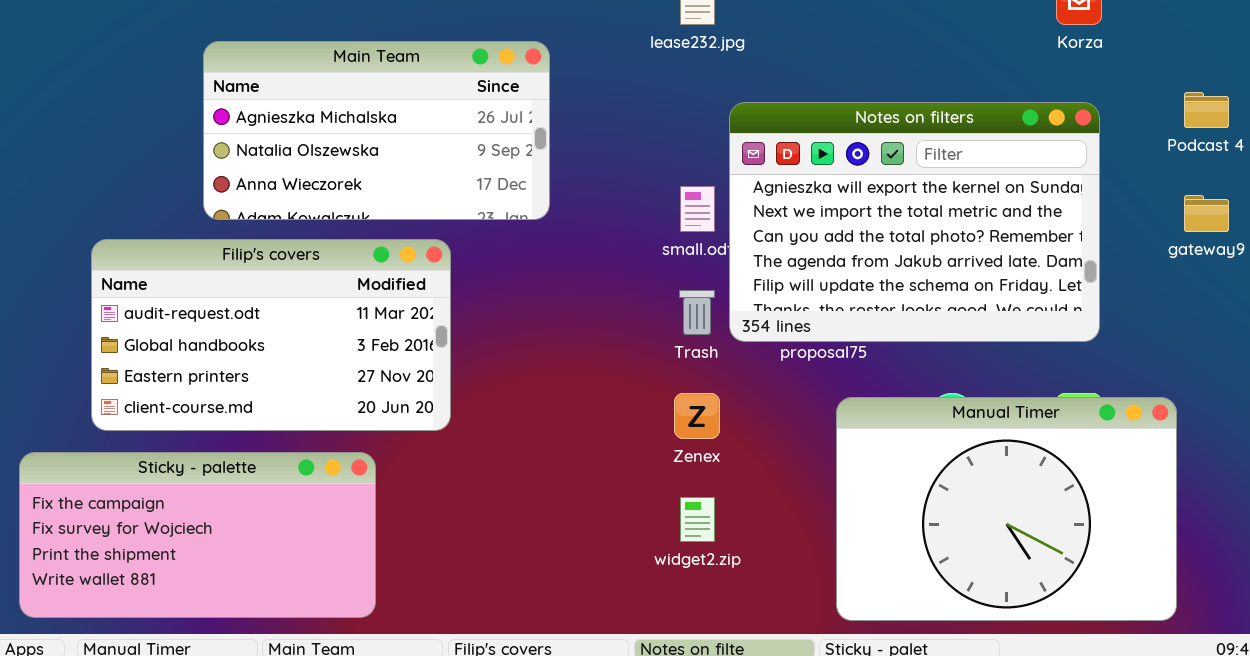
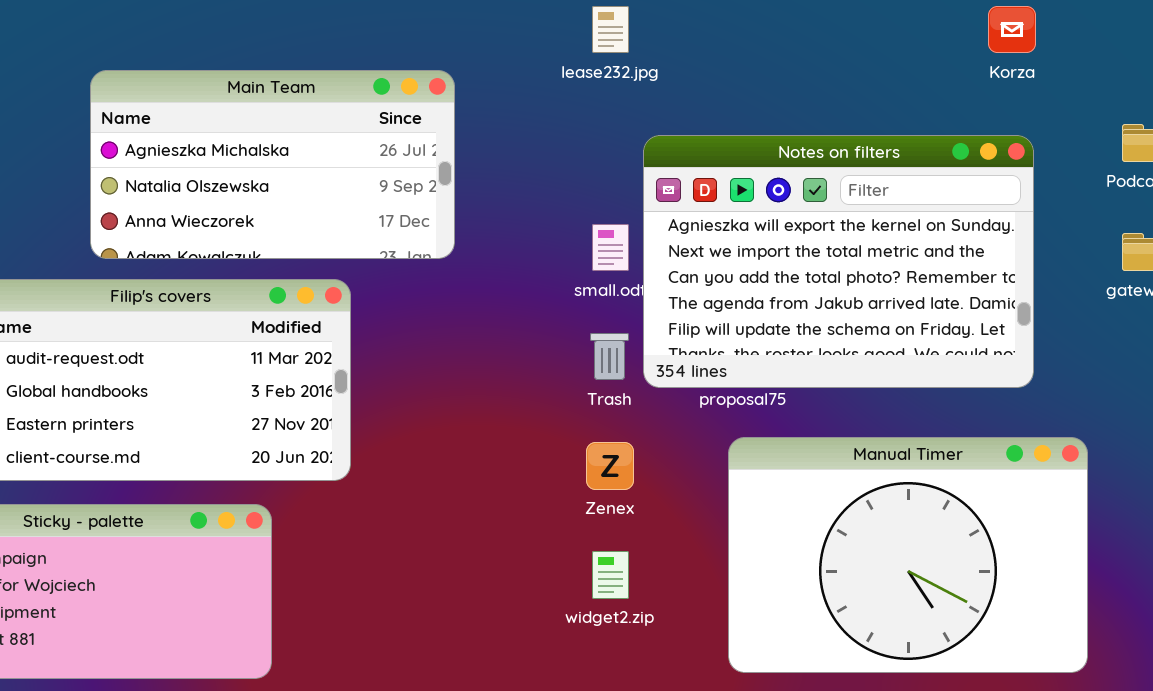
Manual Timer: [836,397,1177,621] -> [728,437,1088,673], moved

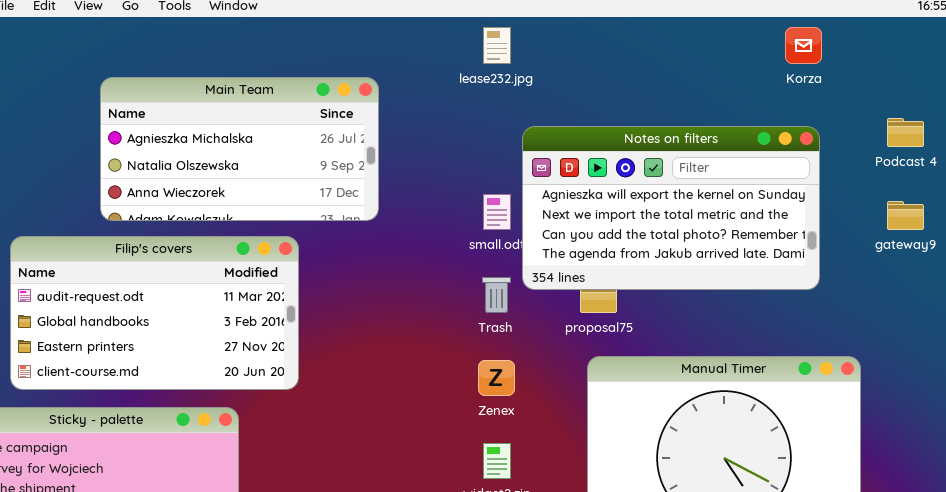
Notes on filters: [643,135,1034,388] -> [522,126,820,290], resized

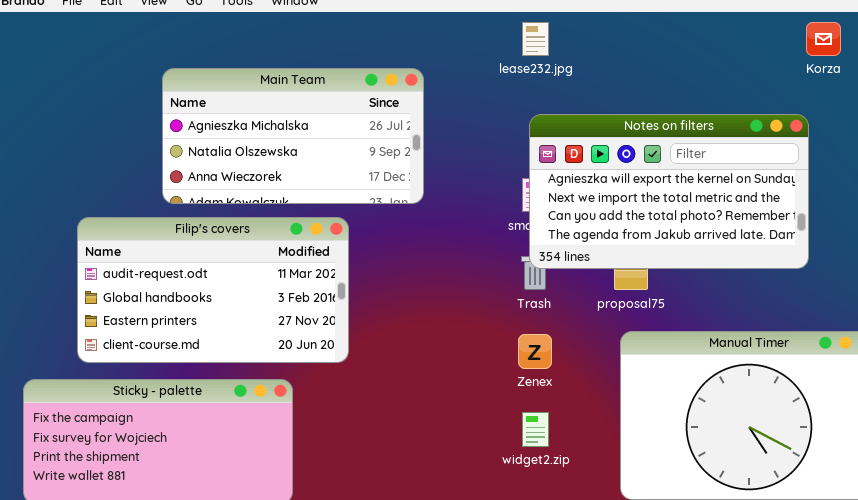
Notes on filters: [522,126,820,290] -> [529,114,809,269], moved

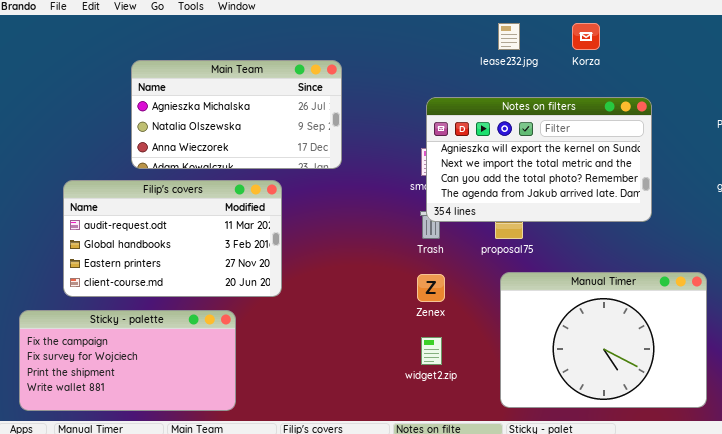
lease232.jpg: [522,22,549,56] -> [498,23,520,50], moved
Korza: [806,22,841,56] -> [572,23,600,50], moved

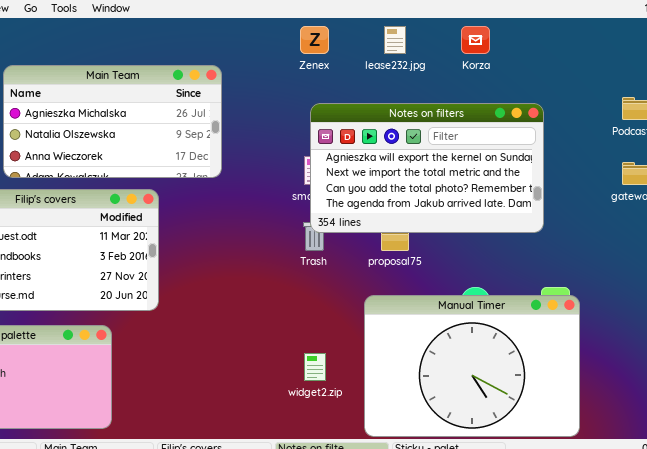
Manual Timer: [500,272,707,408] -> [364,295,580,437], moved
Zenex: [417,274,445,302] -> [300,26,329,54], moved

